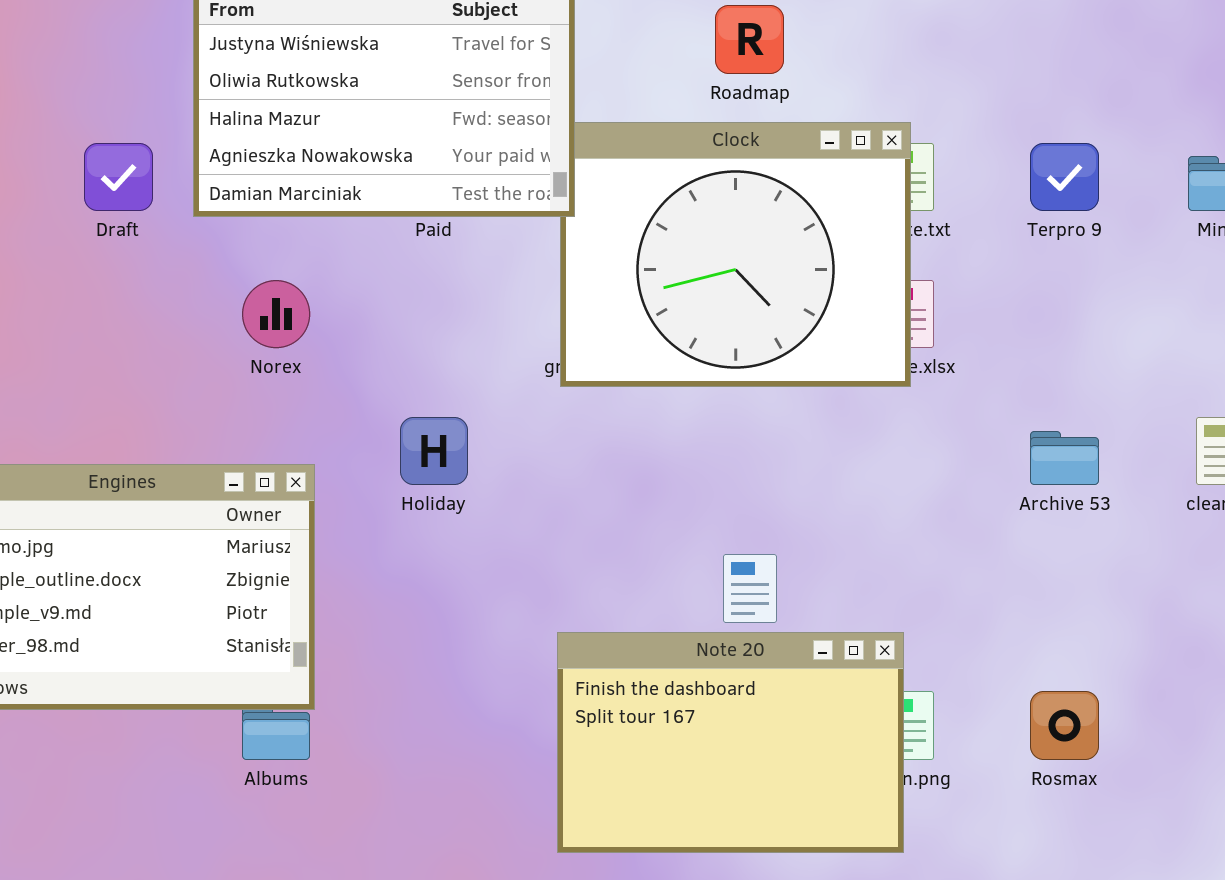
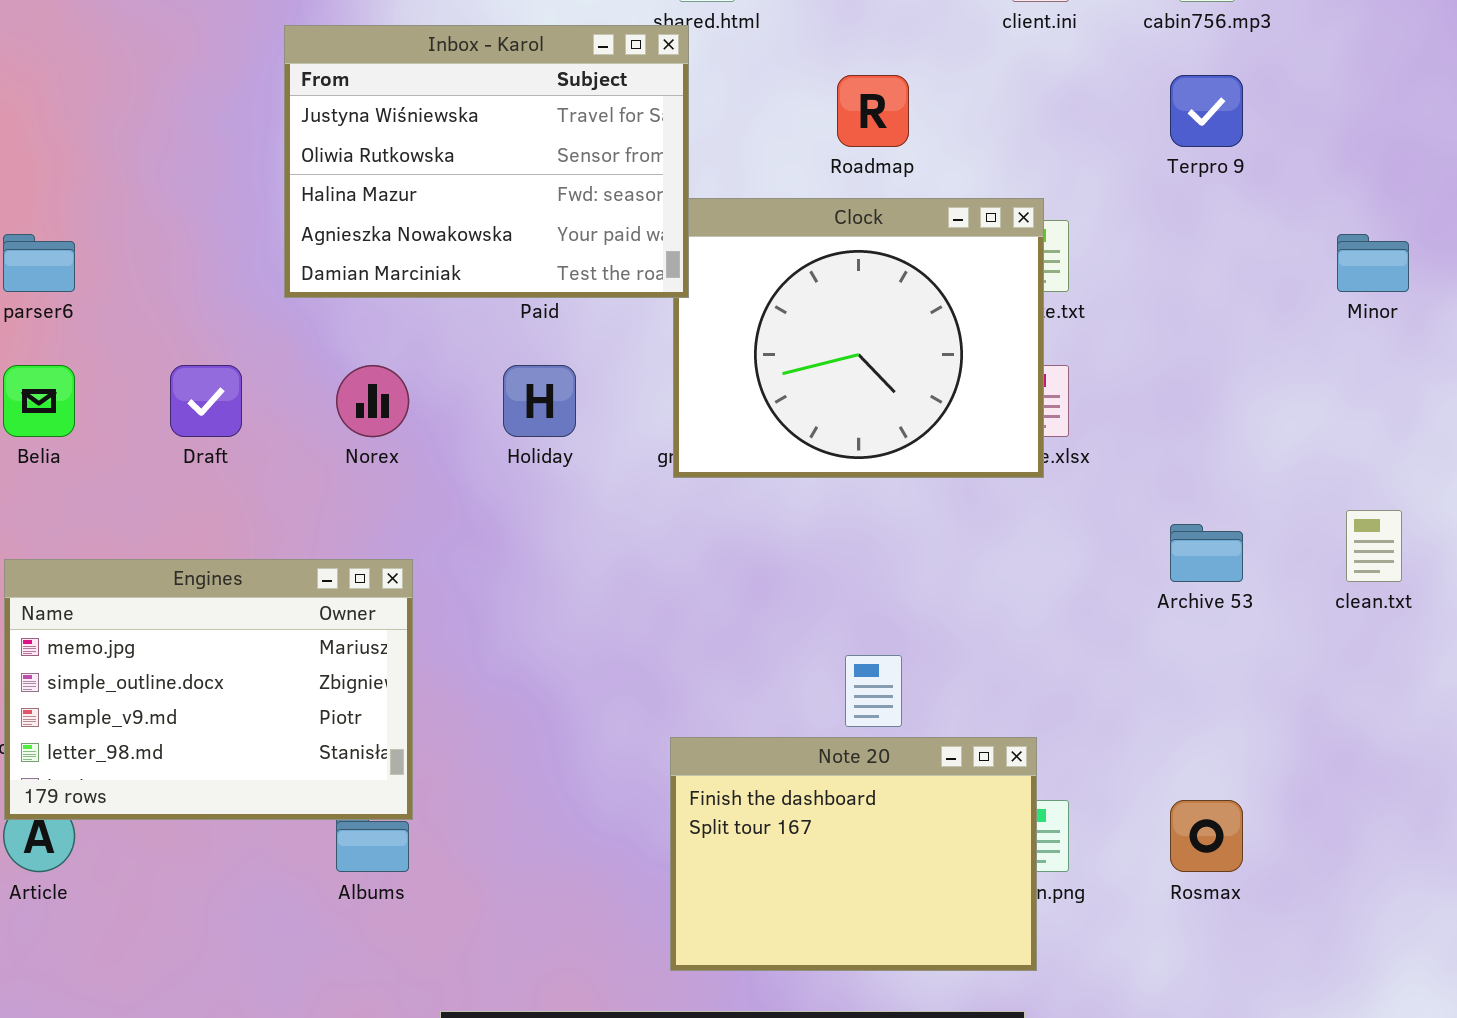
Draft: [84,143,153,211] -> [170,365,242,437], moved
Terpro 9: [1030,143,1099,211] -> [1170,75,1243,147], moved
Holiday: [400,417,468,485] -> [503,365,576,437], moved

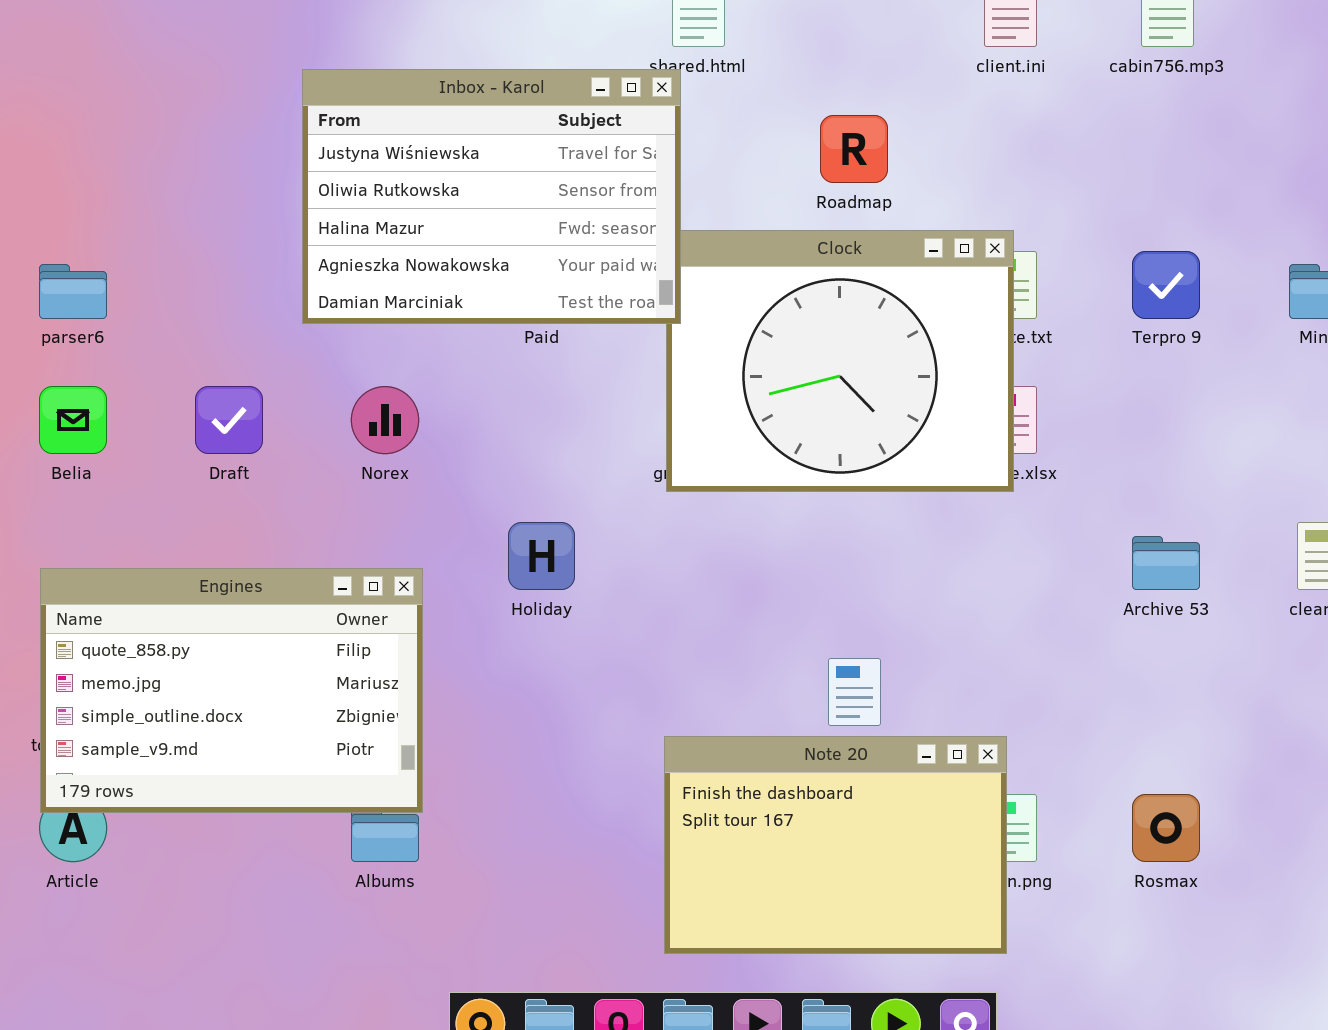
Terpro 9: [1170,75,1243,147] -> [1132,251,1200,319], moved
Holiday: [503,365,576,437] -> [508,522,575,590], moved
Engines: [4,559,413,820] -> [40,568,423,813], scrolled up 1 row

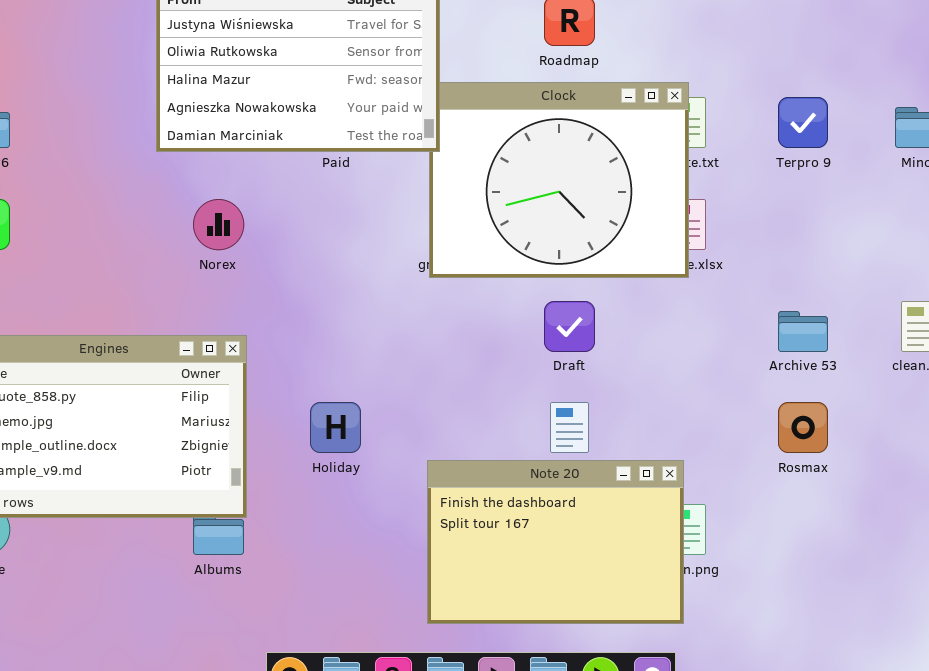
Draft: [195,386,263,454] -> [544,301,595,352], moved
Holiday: [508,522,575,590] -> [310,402,361,453], moved
Rosmax: [1132,794,1200,862] -> [778,402,828,453], moved

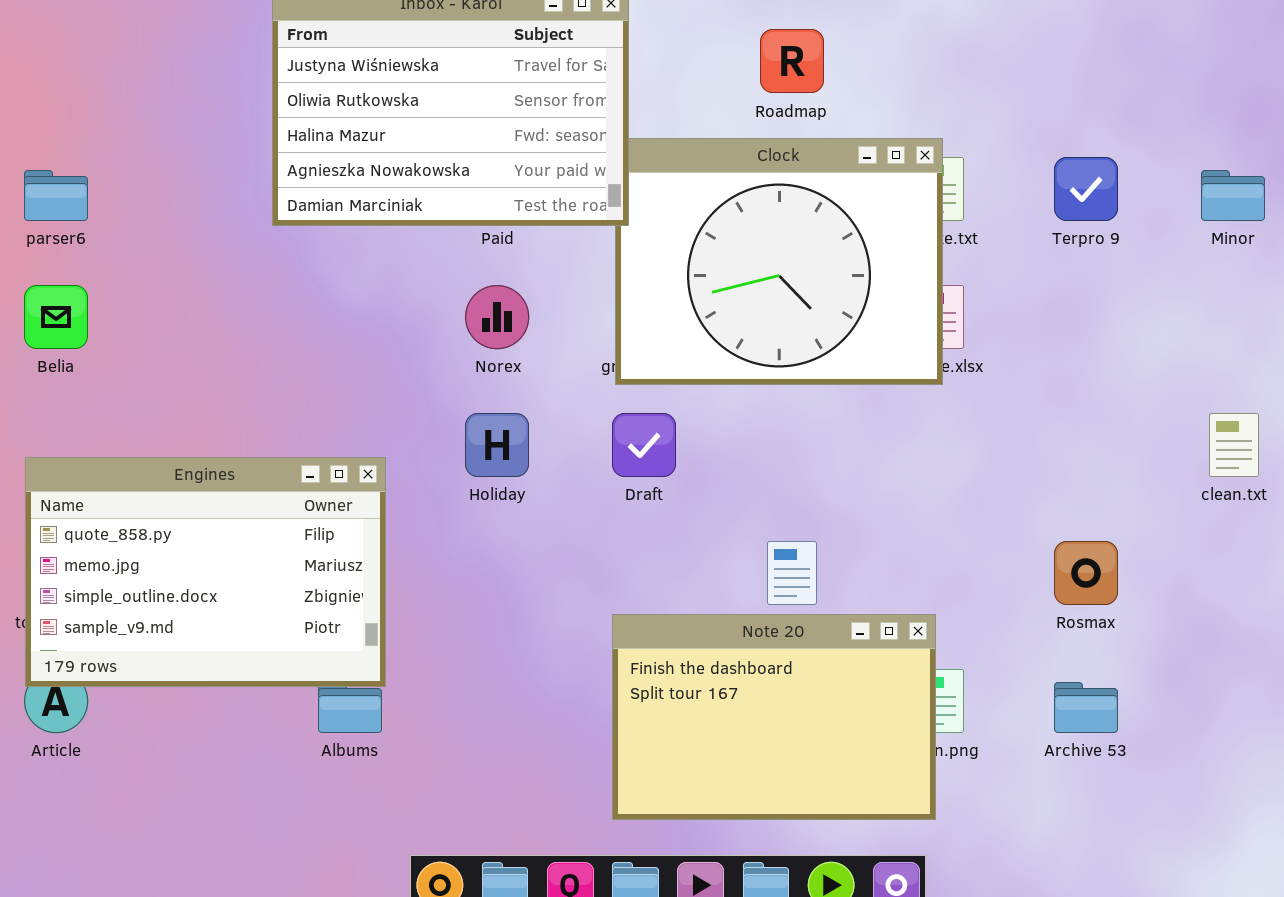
Norex: [193,199,244,250] -> [465,285,529,349], moved
Draft: [544,301,595,352] -> [612,413,676,477], moved
Archive 53: [778,311,828,352] -> [1054,682,1118,733], moved
Holiday: [310,402,361,453] -> [465,413,529,477], moved

